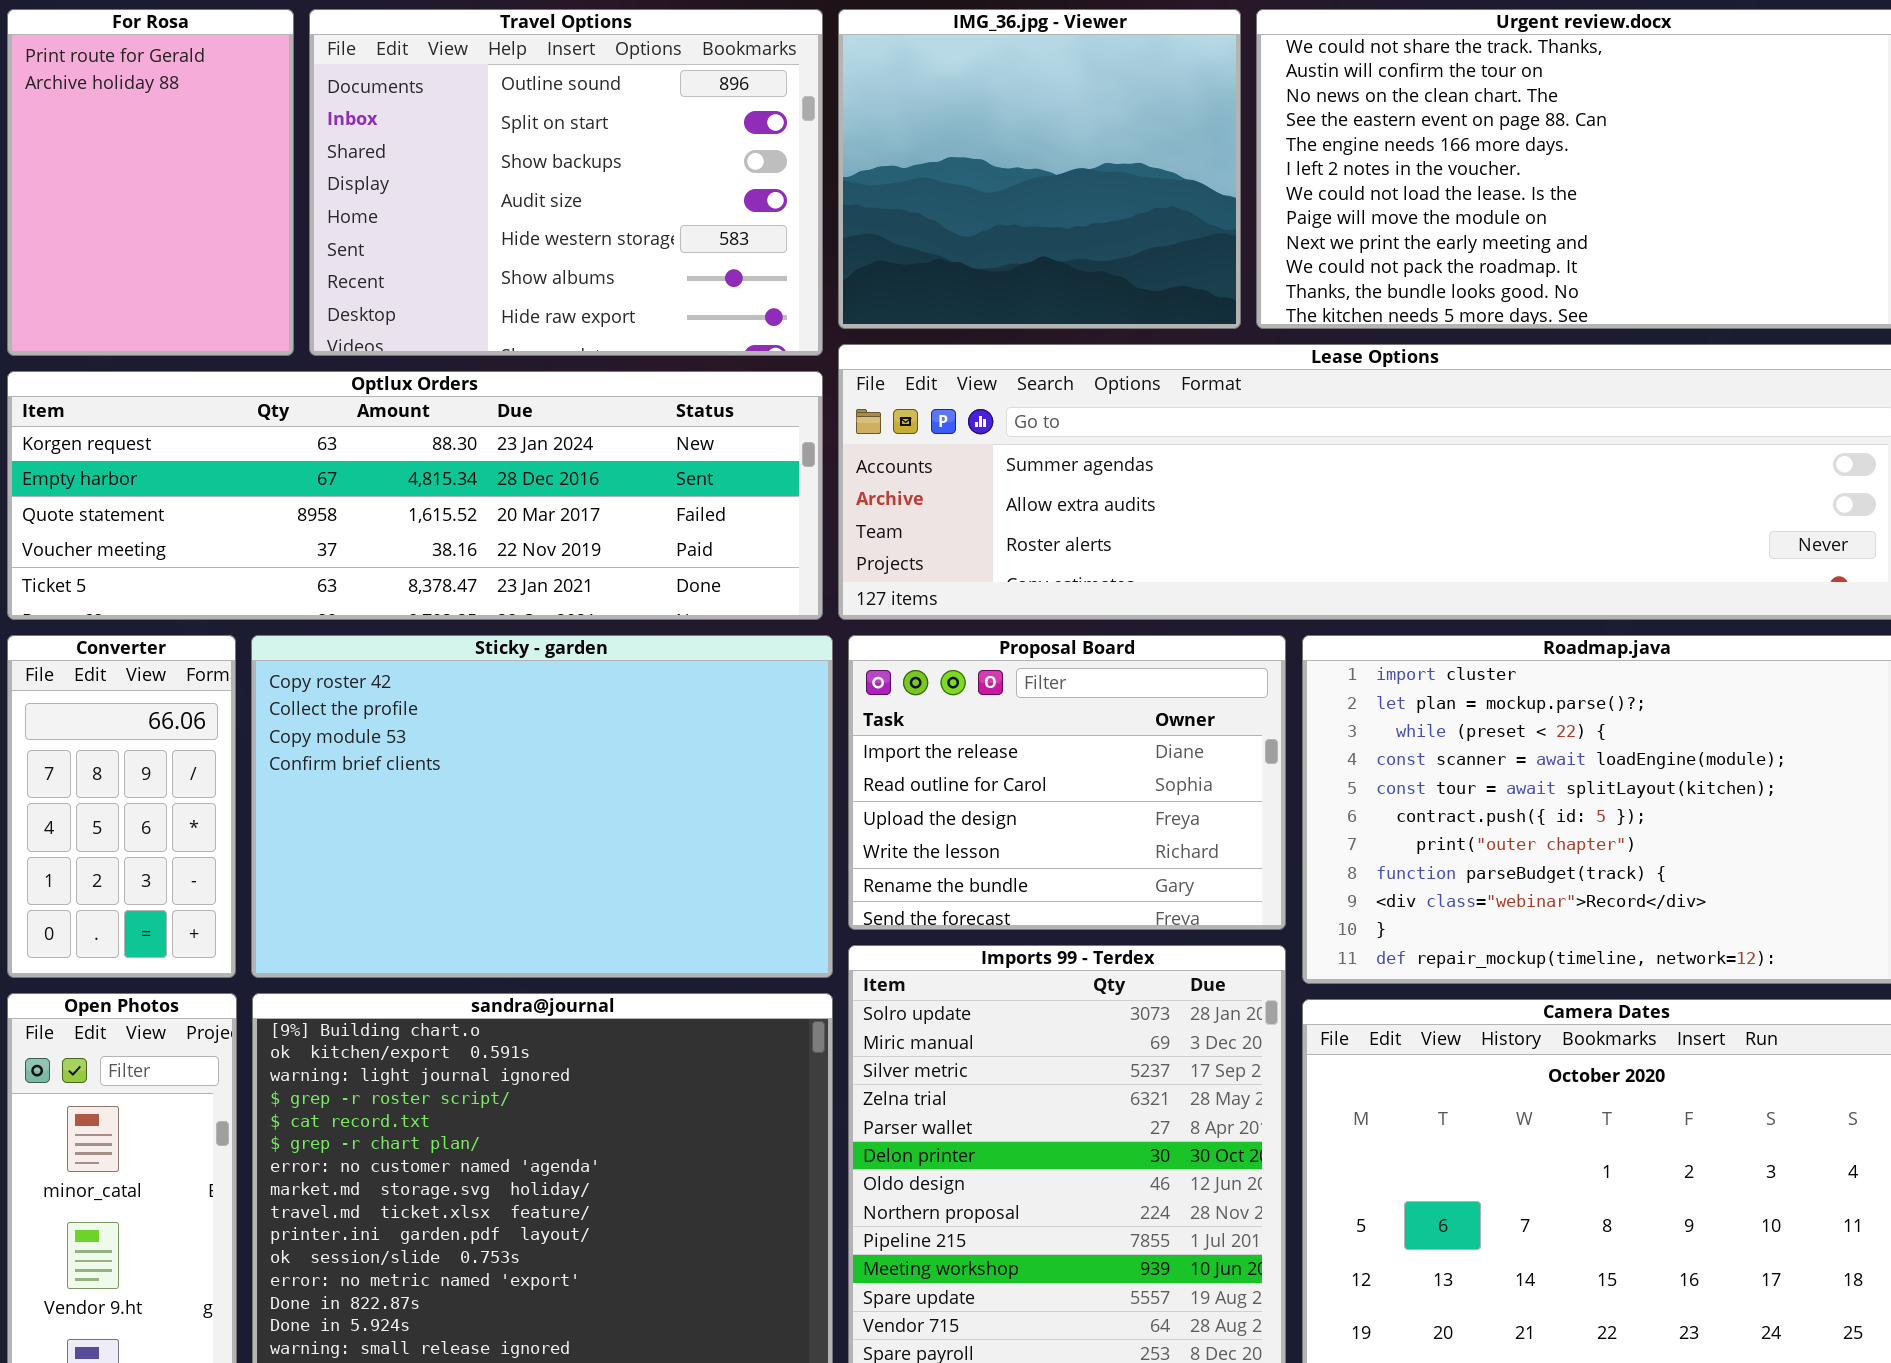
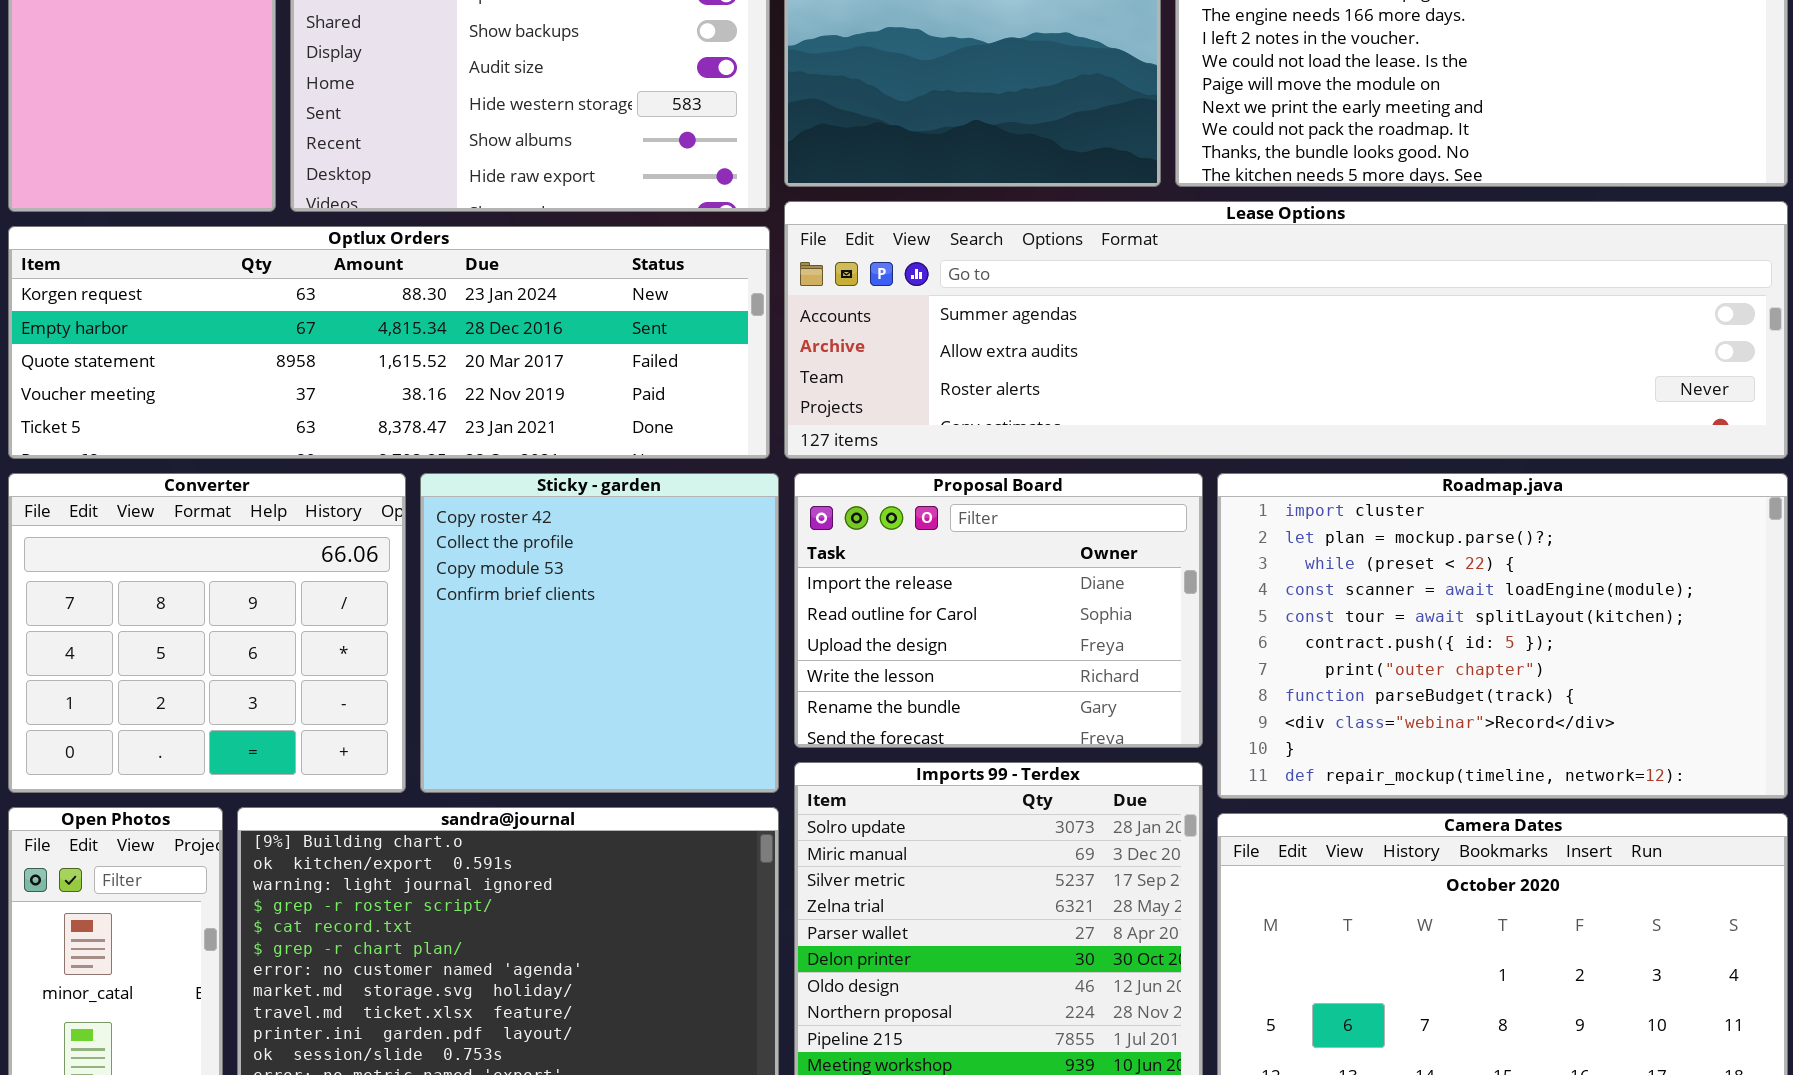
Converter: [7,635,236,978] -> [8,473,406,793], resized
Sticky - garden: [251,635,833,978] -> [420,473,779,793], resized

